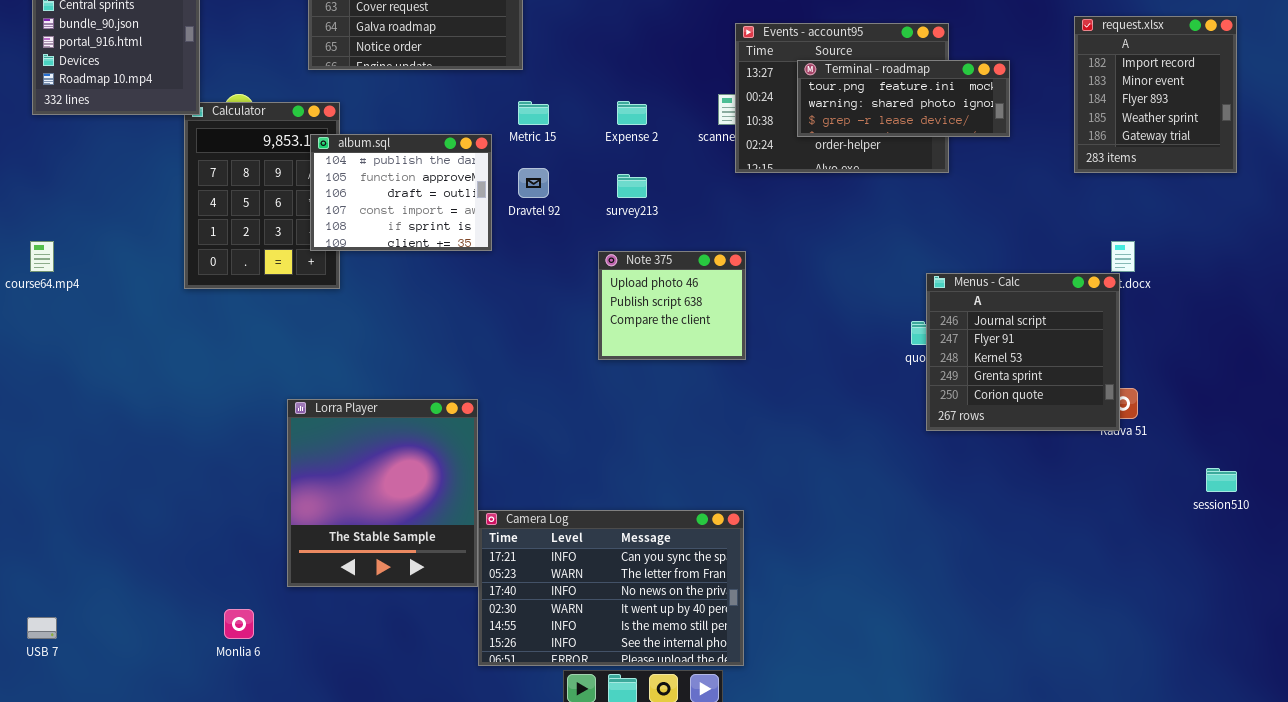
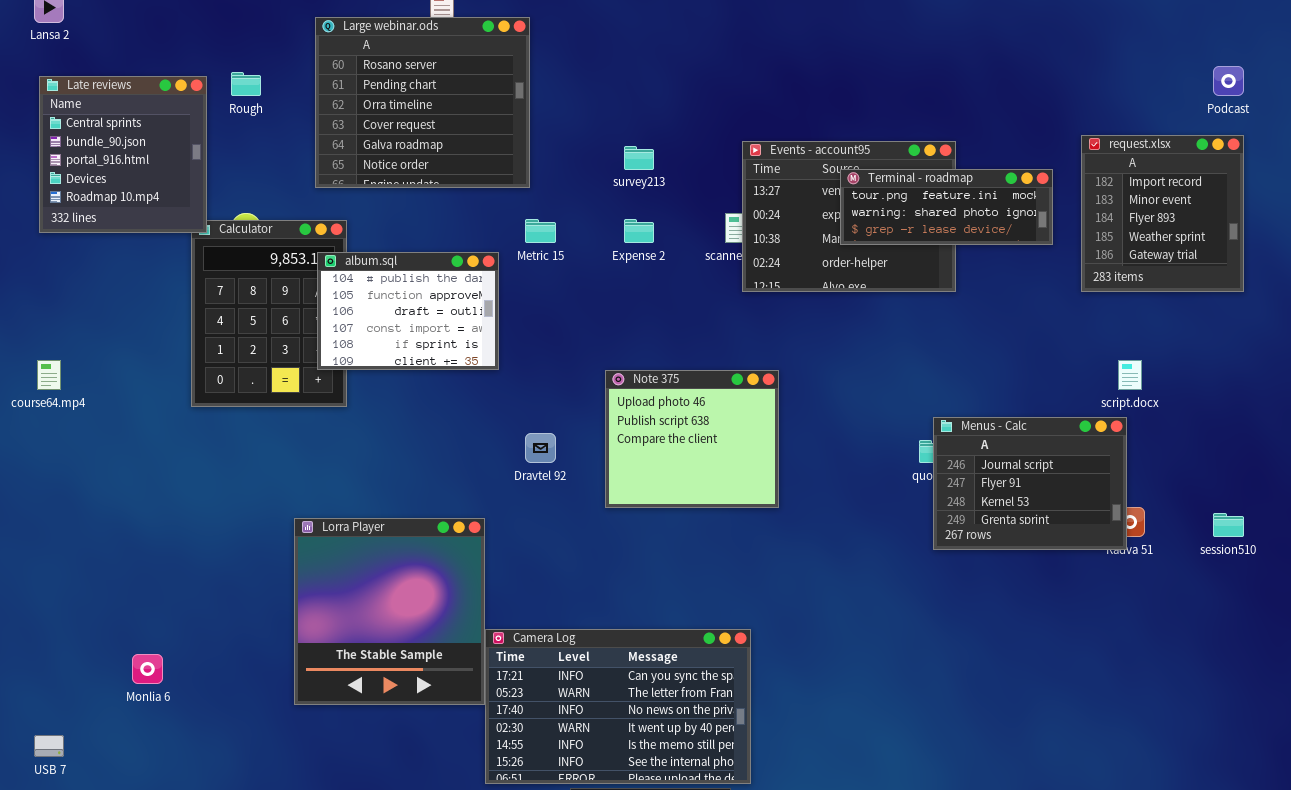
Terminal - roadmap: [797,60,1010,137] -> [840,169,1053,245], moved
Dravtel 92: [518,168,549,198] -> [525,433,556,463], moved
survey213: [617,174,647,198] -> [624,146,654,170], moved
Note 375: [598,251,746,360] -> [605,370,779,508], resized
Menus - Calc: [926,273,1120,431] -> [933,417,1127,550], resized
session510: [1206,468,1237,492] -> [1213,513,1244,537], moved
Monlia 6: [224,609,254,639] -> [132,654,163,684], moved

